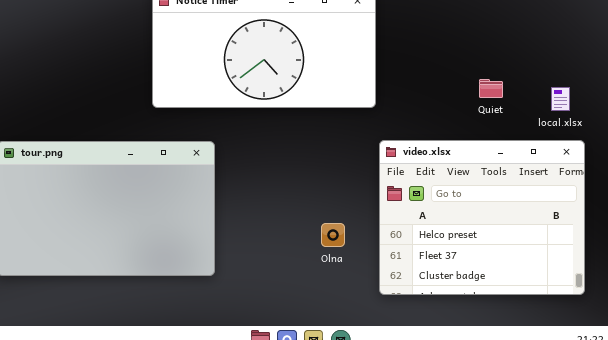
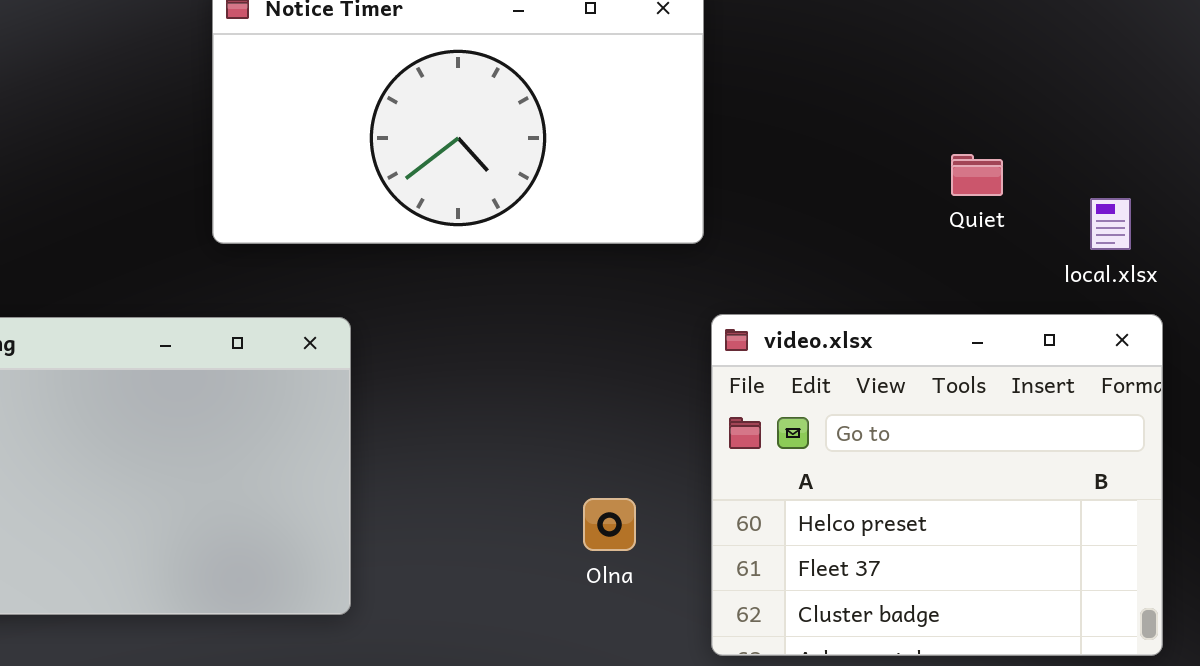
Quiet: [479,79,503,98] -> [951,154,1003,196], moved

